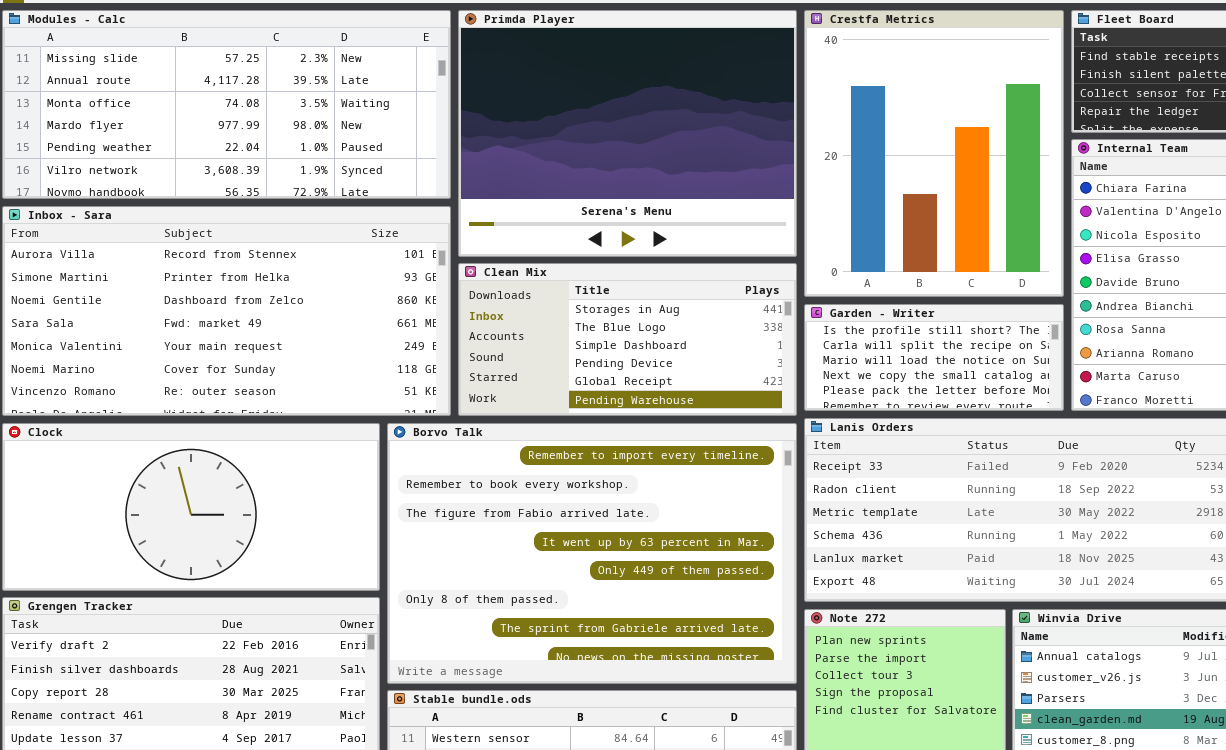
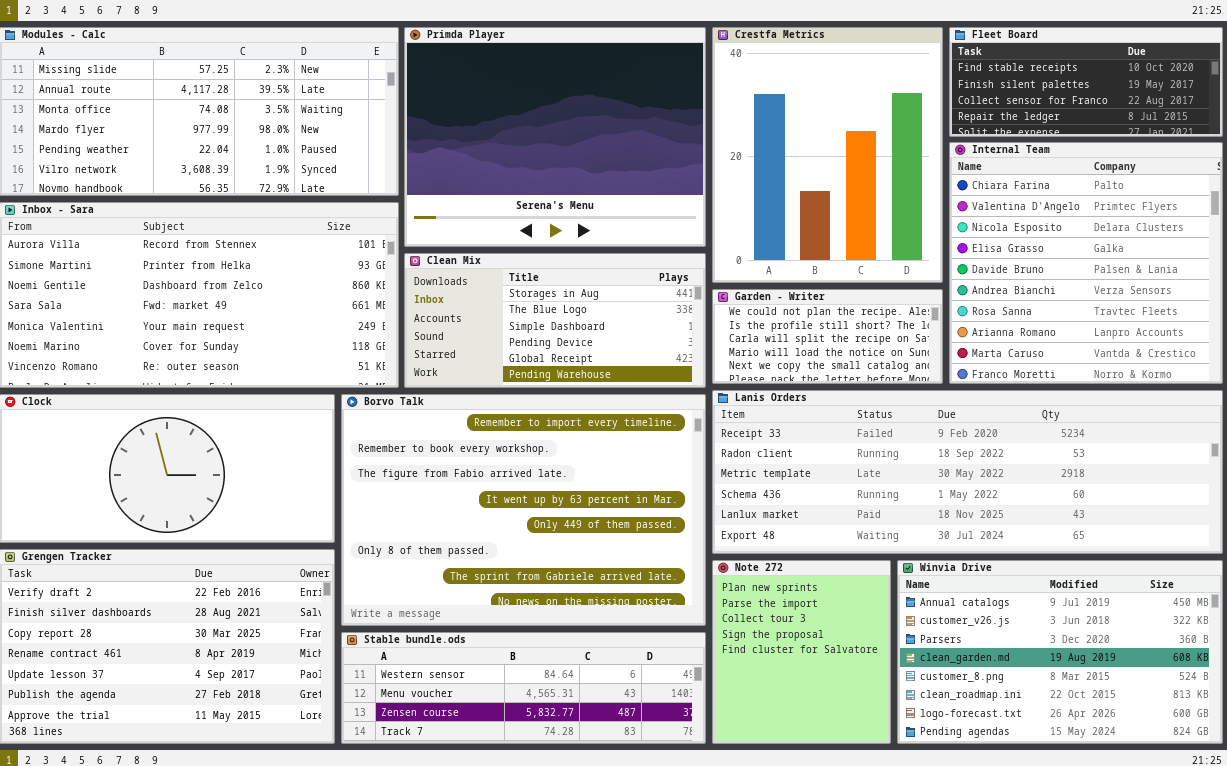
Garden - Writer: [804,304,1064,411] -> [712,289,943,384], scrolled up 1 row

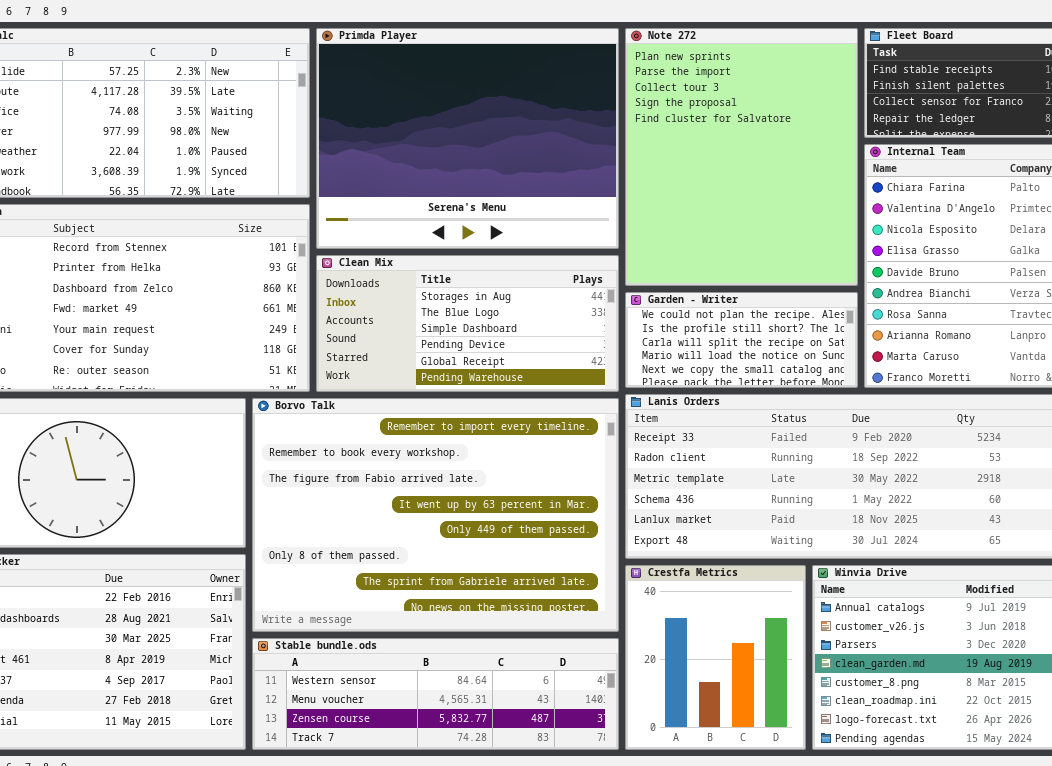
Crestfa Metrics: [712,27,943,283] -> [625,565,806,750], moved, resized
Note 272: [712,560,891,744] -> [625,28,858,286], moved, resized

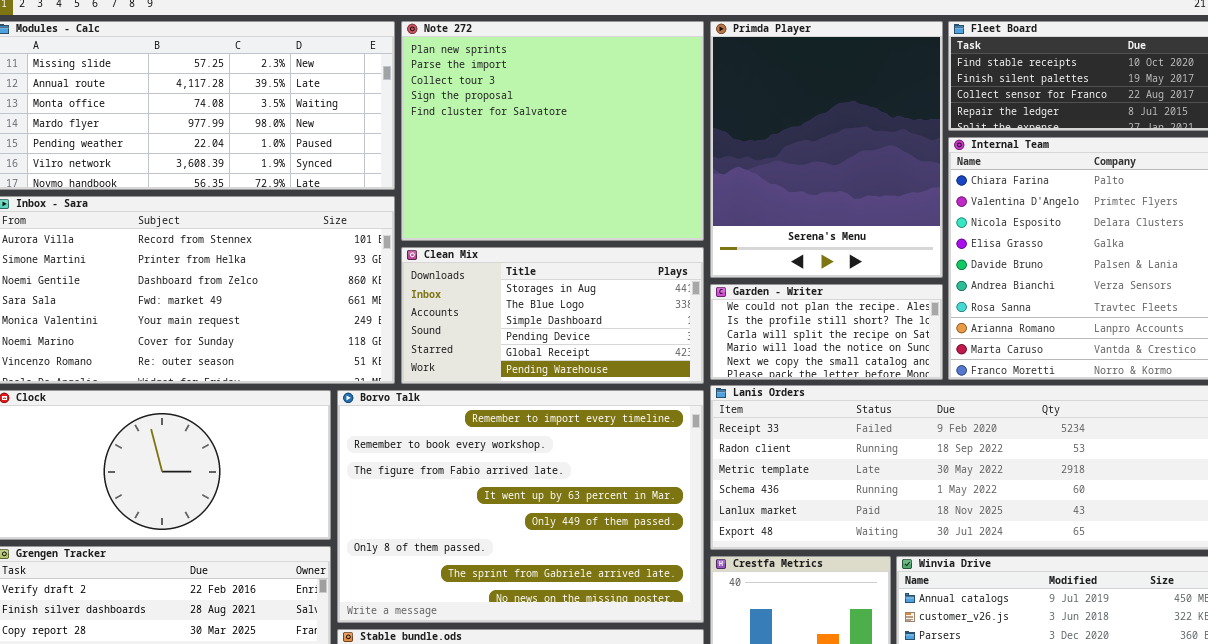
Primda Player: [316,28,619,249] -> [710,21,943,278], moved, resized
Note 272: [625,28,858,286] -> [401,21,704,241], moved, resized

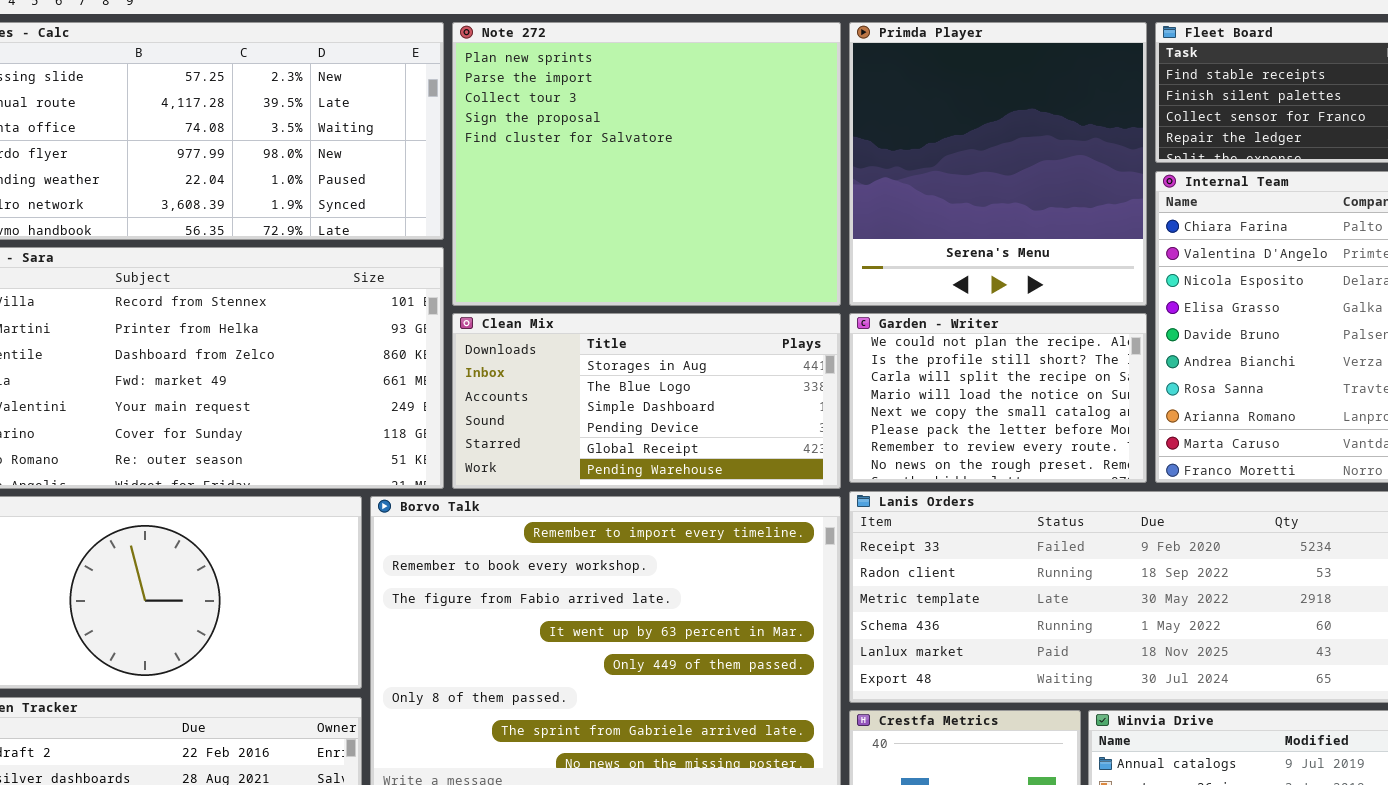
Primda Player: [710,21,943,278] -> [849,22,1147,306], resized
Garden - Writer: [710,284,943,380] -> [849,313,1147,483], resized

